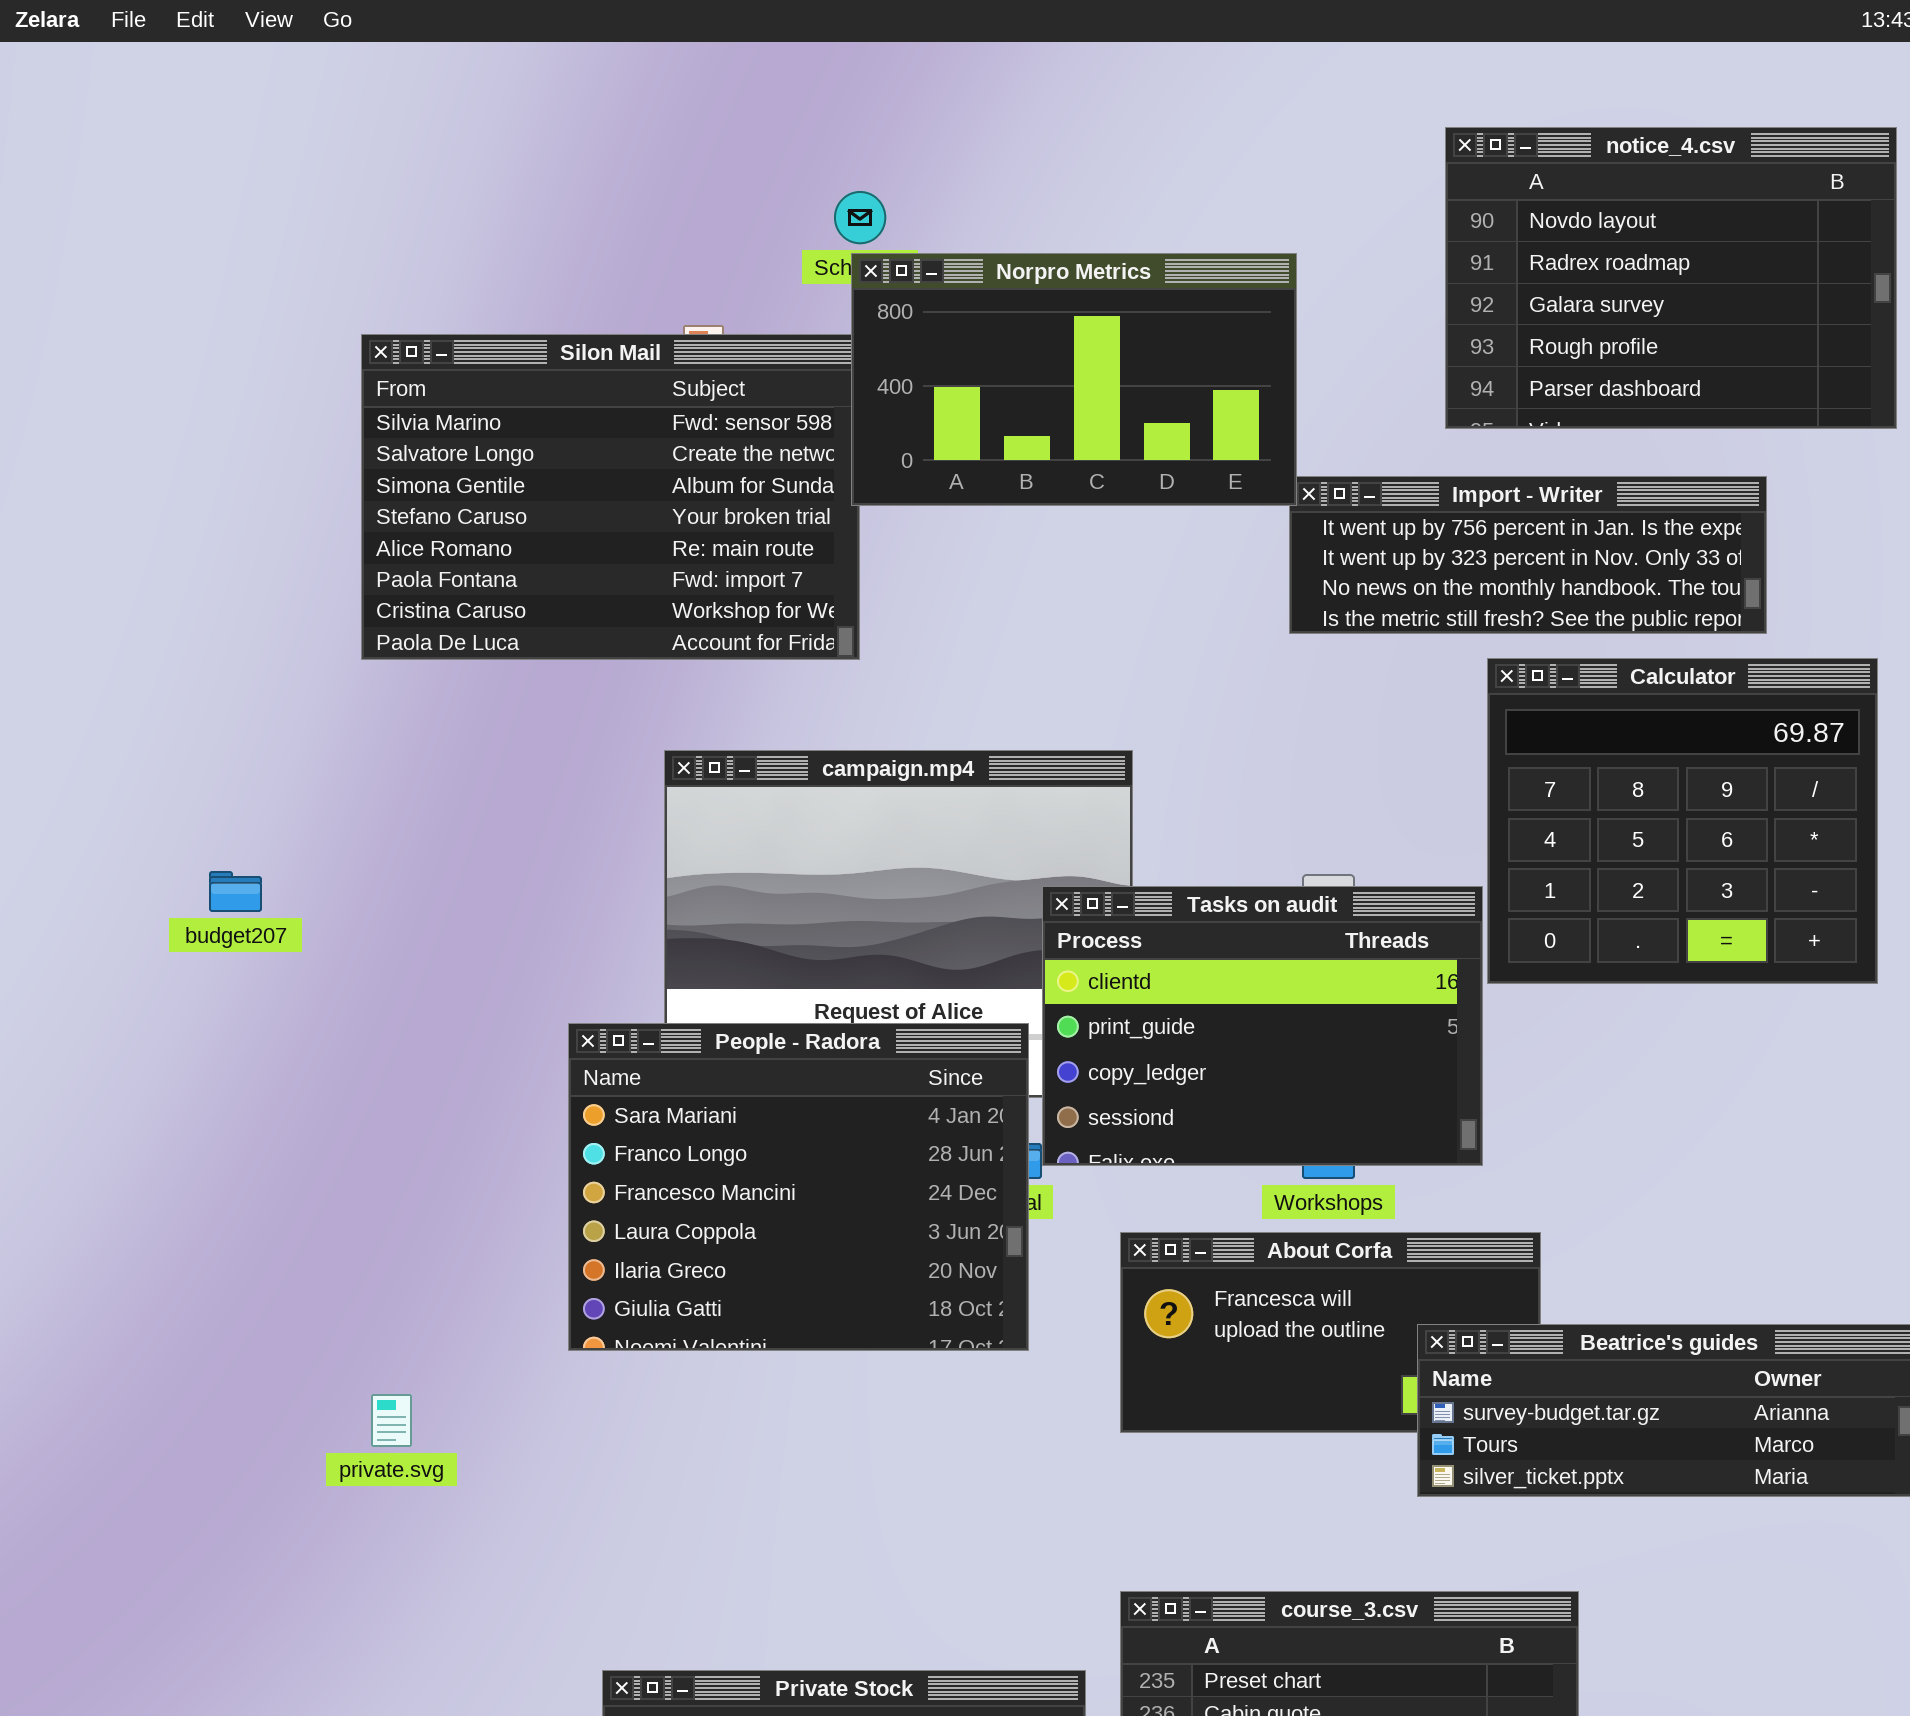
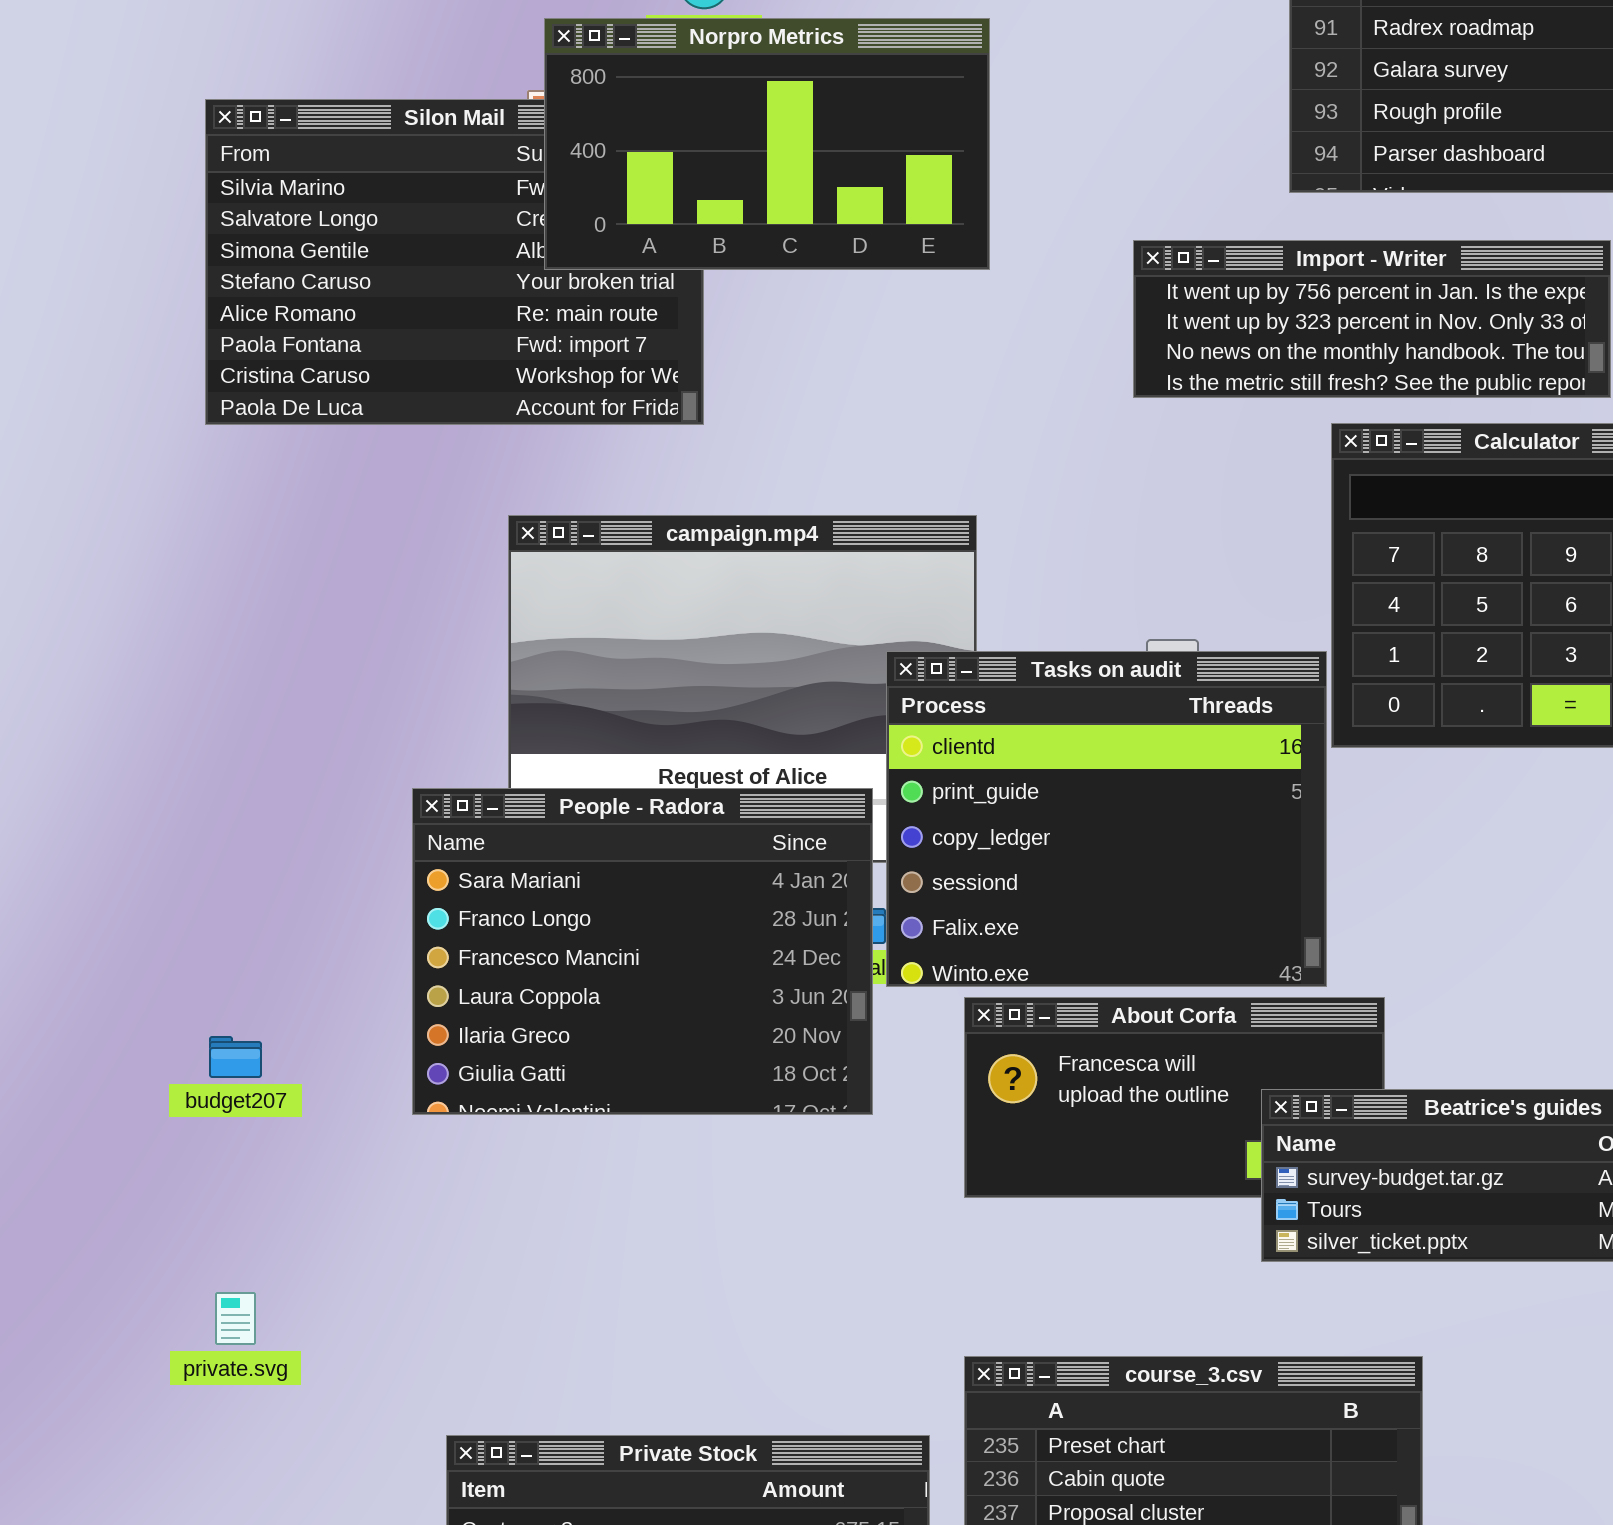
Norpro Metrics: [851,253,1297,506] -> [544,18,990,270], moved
budget207: [209,871,262,912] -> [209,1036,262,1078], moved
Tasks on audit: [1042,886,1483,1166] -> [886,651,1327,987], resized
private.svg: [371,1394,412,1447] -> [215,1292,256,1345], moved

